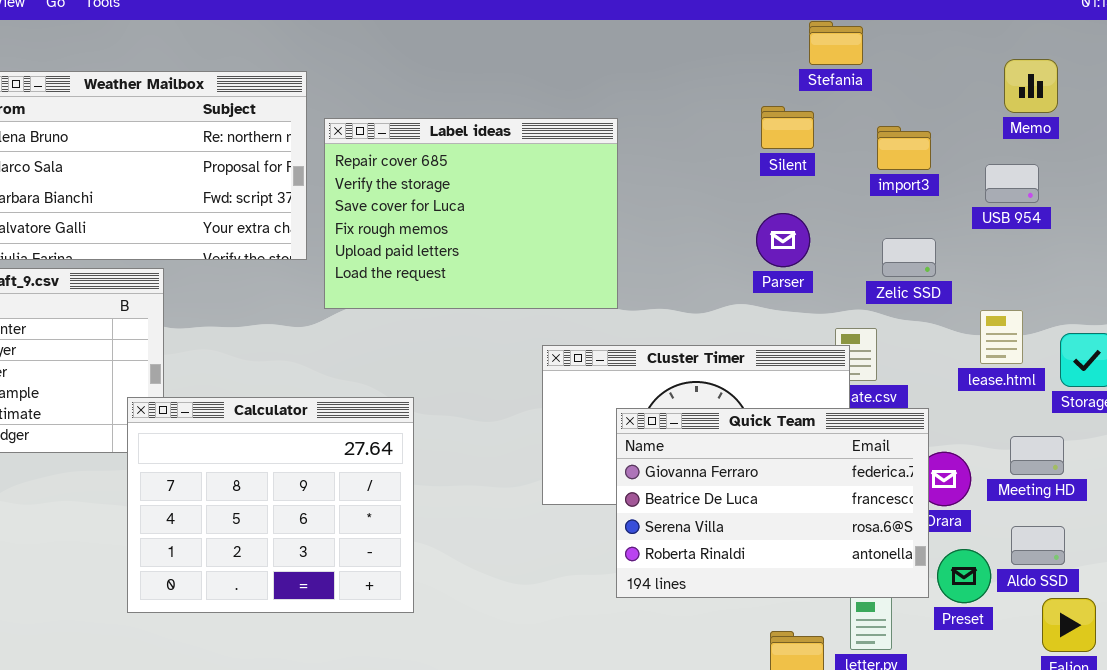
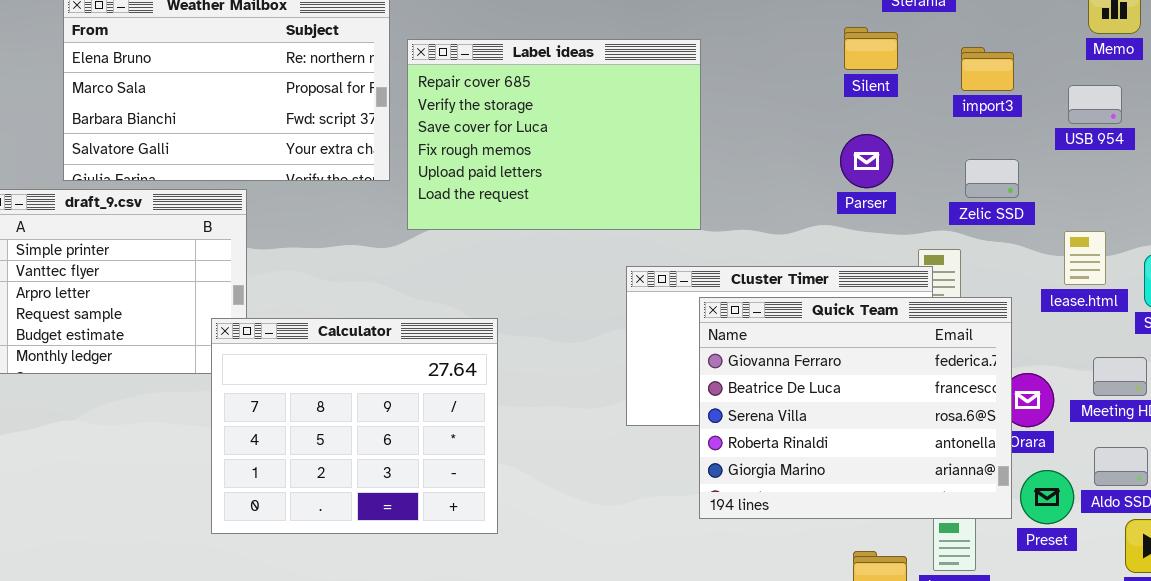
Quick Team: [616,408,929,598] -> [699,297,1012,519], resized

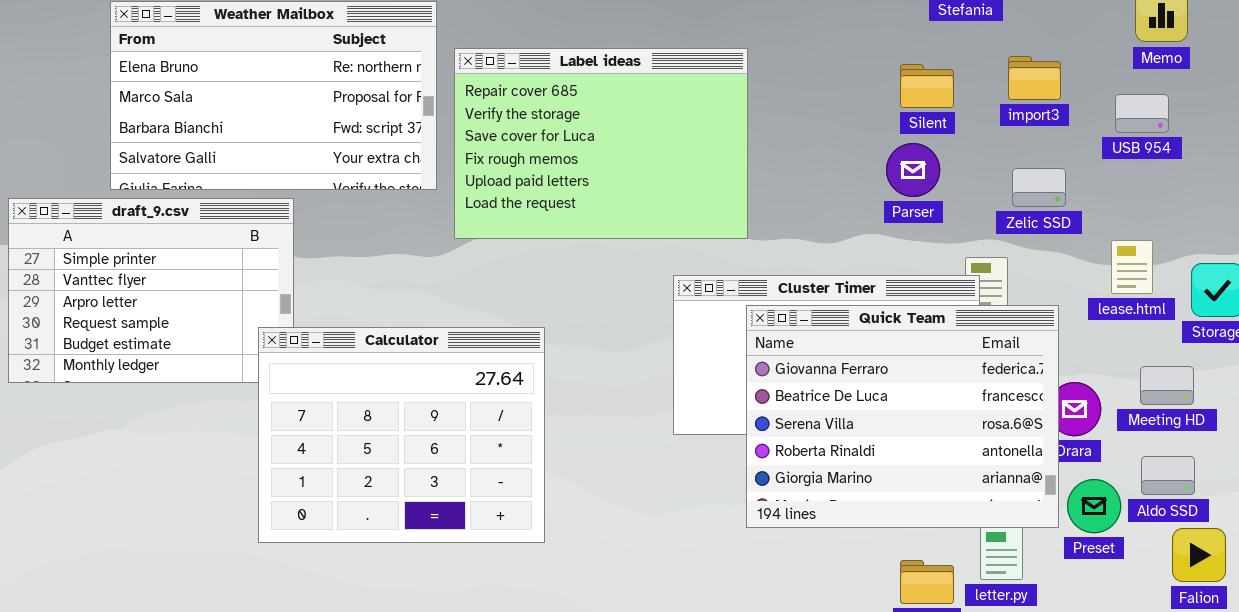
Silent: [844,27,898,70] -> [900,64,954,108], moved

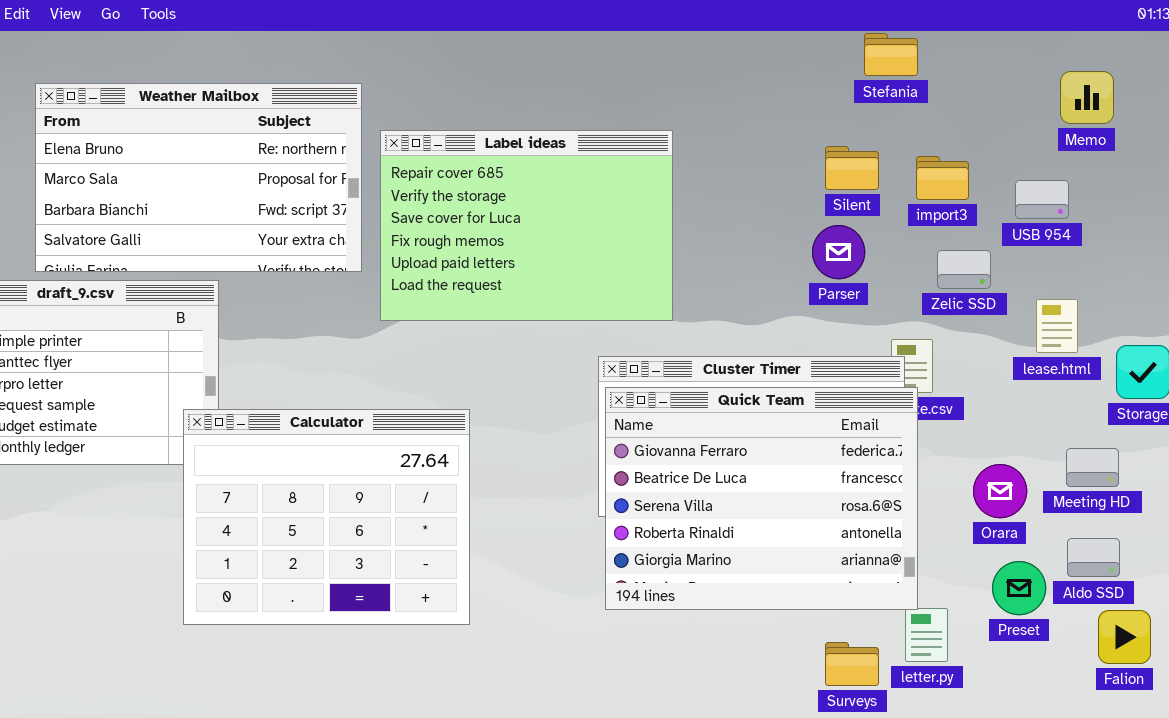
import3: [1008,56,1061,100] -> [916,156,969,200], moved
USB 954: [1115,94,1169,133] -> [1015,180,1069,219], moved
lease.html: [1111,240,1153,294] -> [1036,299,1078,353], moved
Quick Team: [746,305,1059,528] -> [605,387,918,610], moved

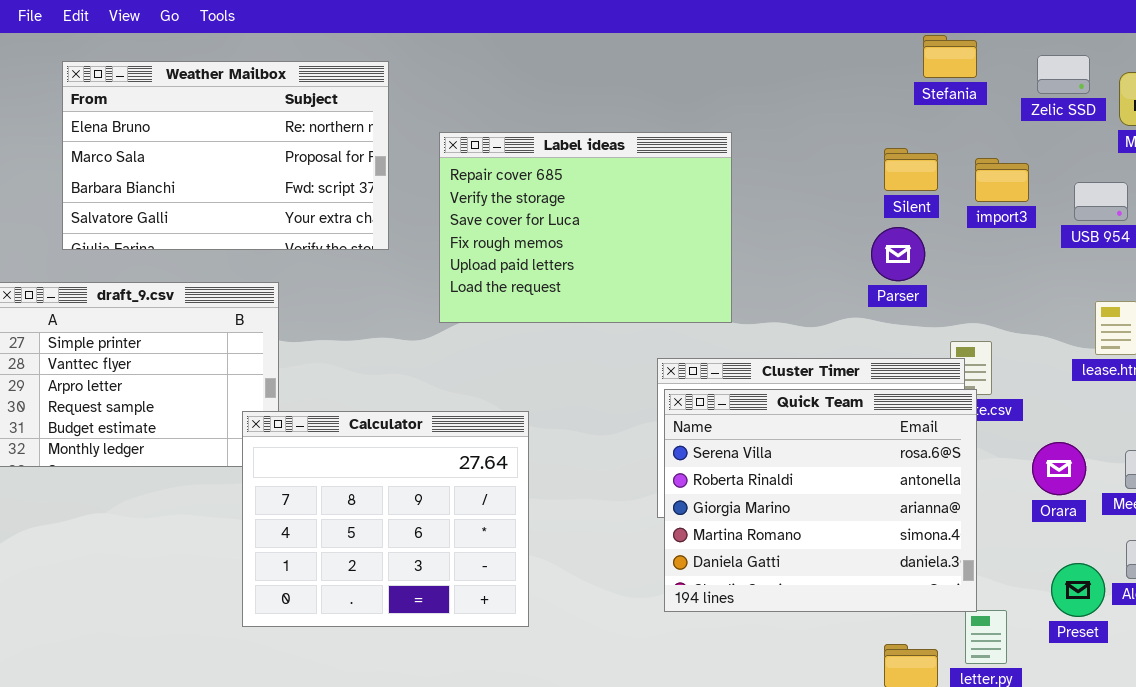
Weather Mailbox: [35,83,362,272] -> [62,61,389,250], moved
Zelic SSD: [937,250,991,289] -> [1037,55,1090,94], moved
Quick Team: [605,387,918,610] -> [664,389,977,612], scrolled down 2 rows
Orara: [973,464,1027,518] -> [1032,442,1086,495], moved

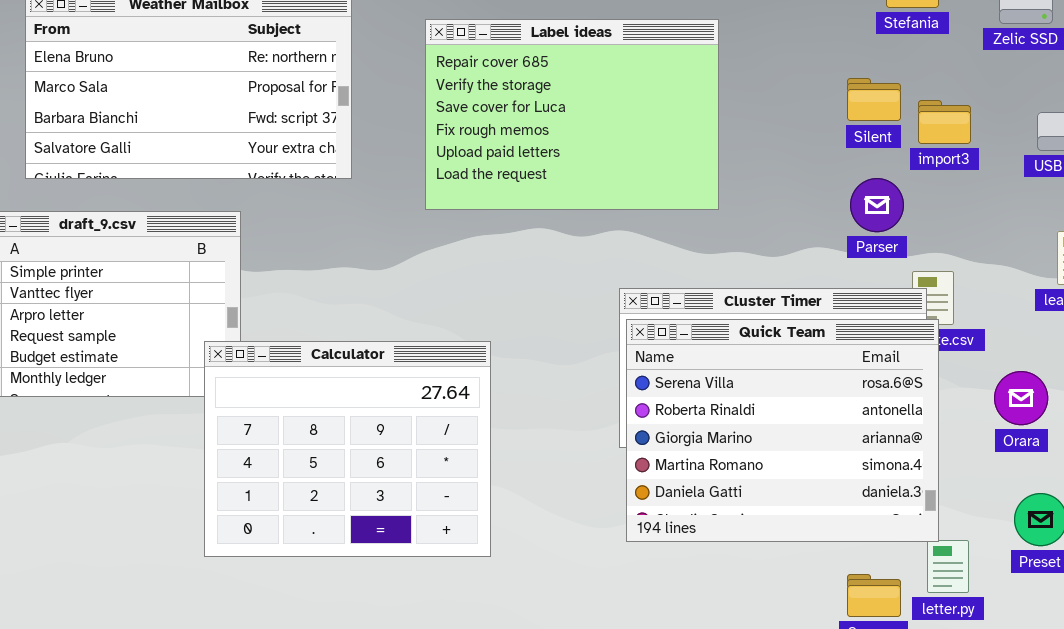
Label ideas: [439,132,732,323] -> [425,19,719,210], moved
import3: [975,158,1029,202] -> [918,100,971,144], moved
Parser: [871,227,925,281] -> [850,178,904,232], moved

